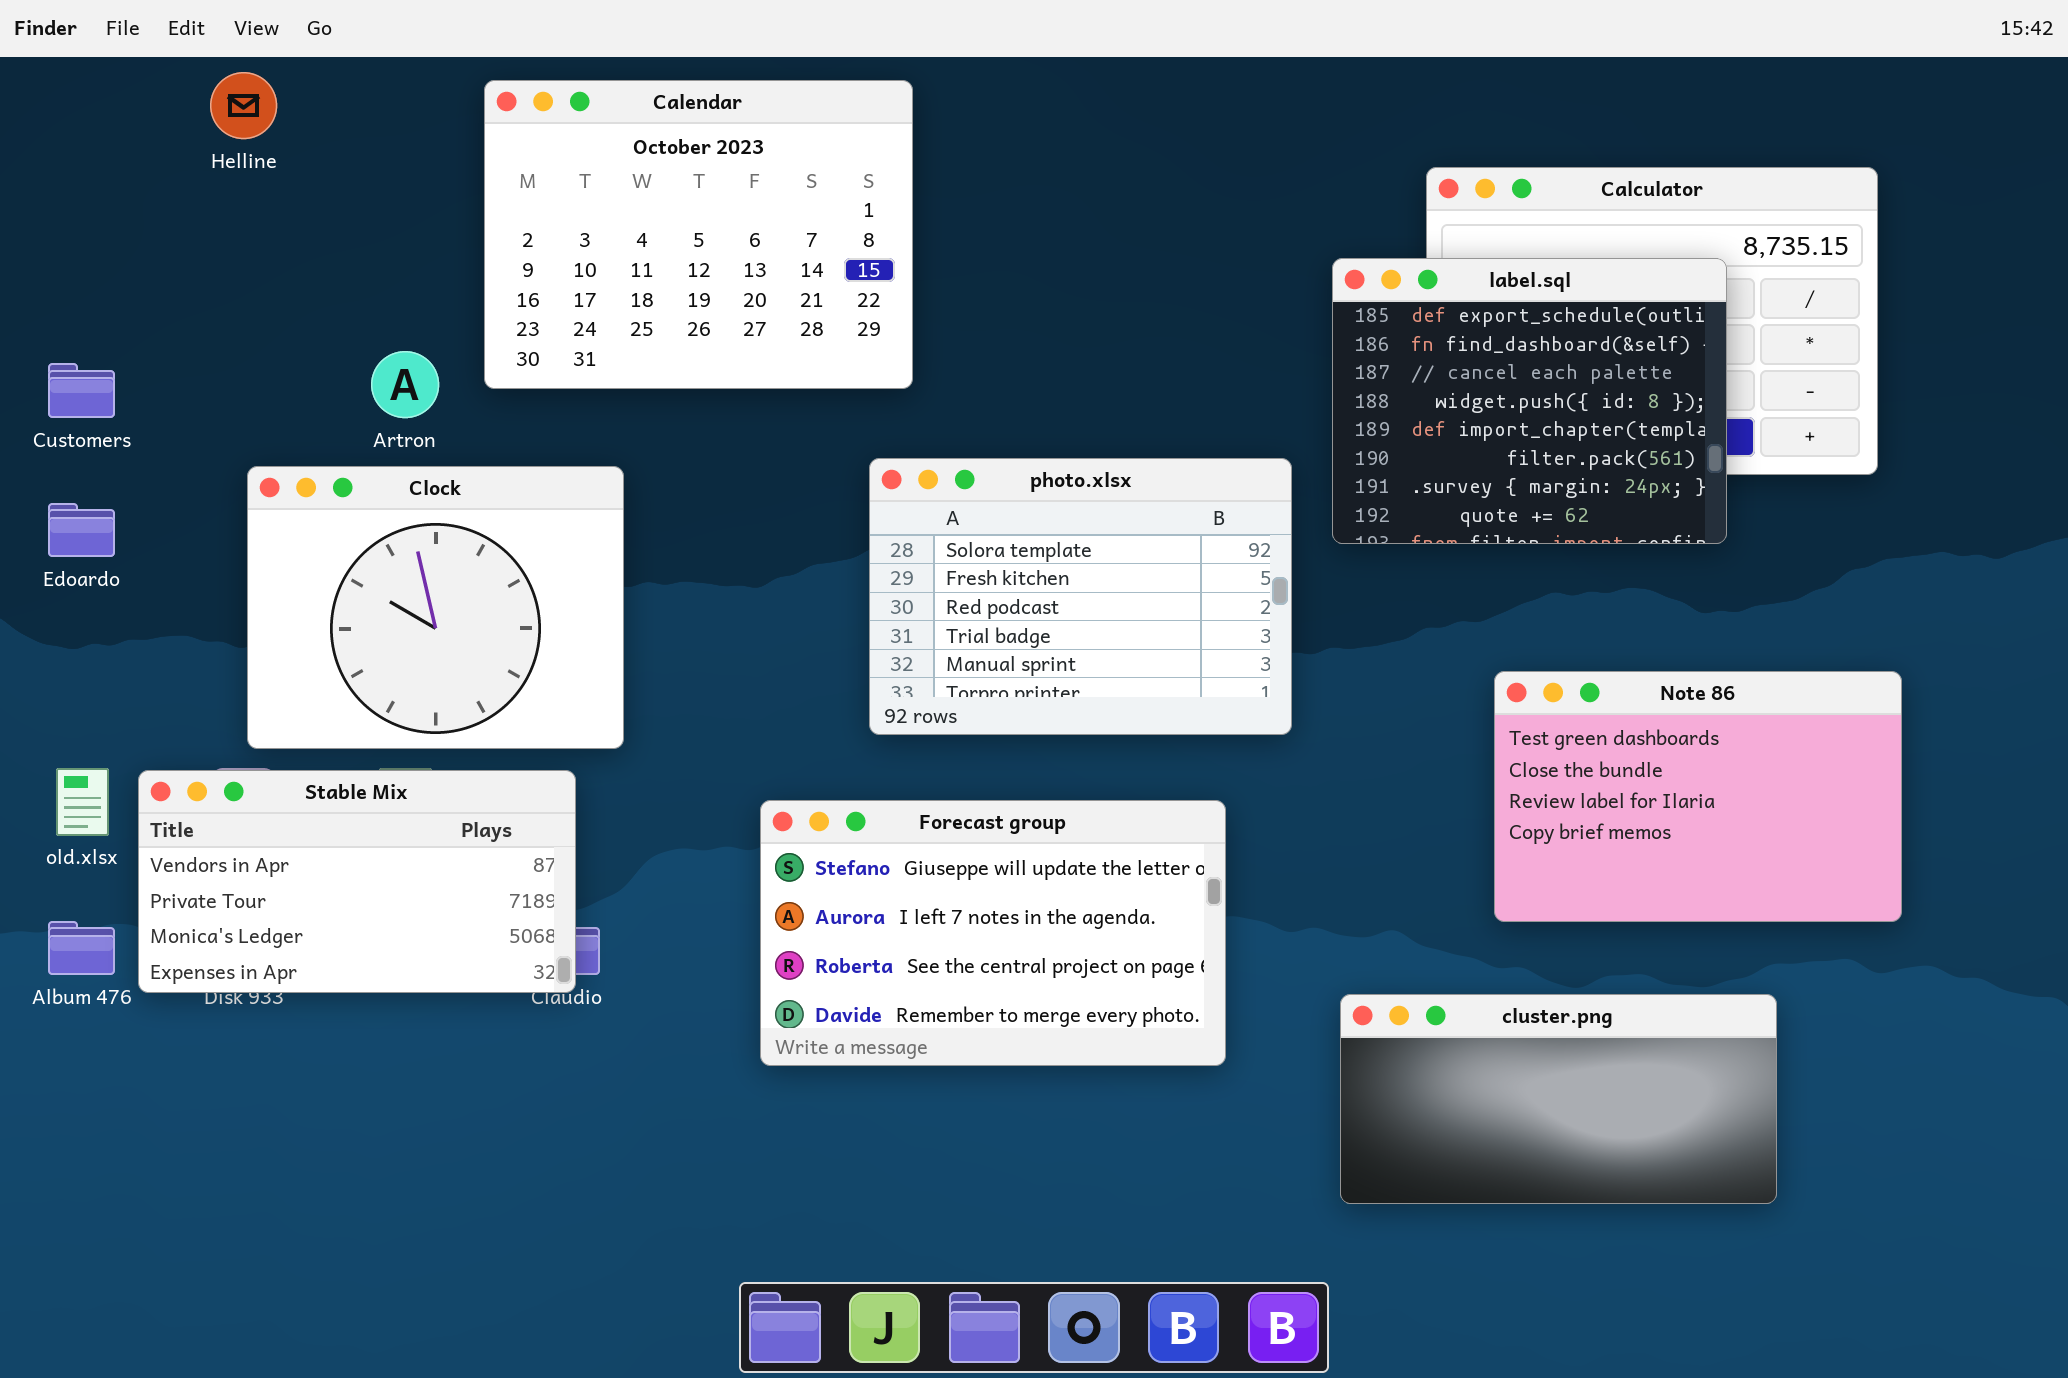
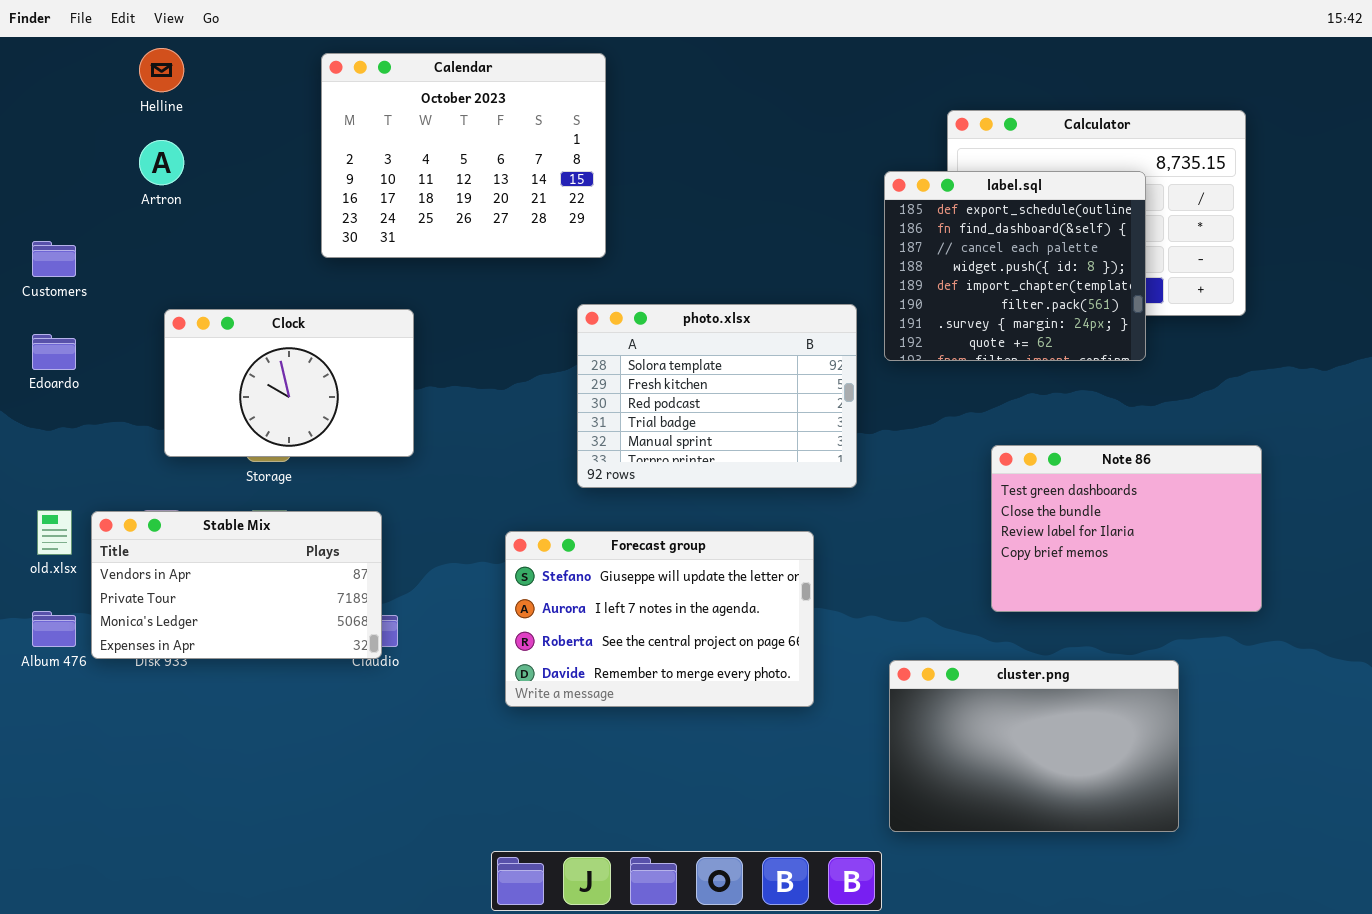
Artron: [371,351,439,418] -> [139,140,184,185], moved
Clock: [247,466,624,749] -> [164,309,414,457], resized
cluster.png: [1340,994,1777,1204] -> [889,660,1179,832], resized

